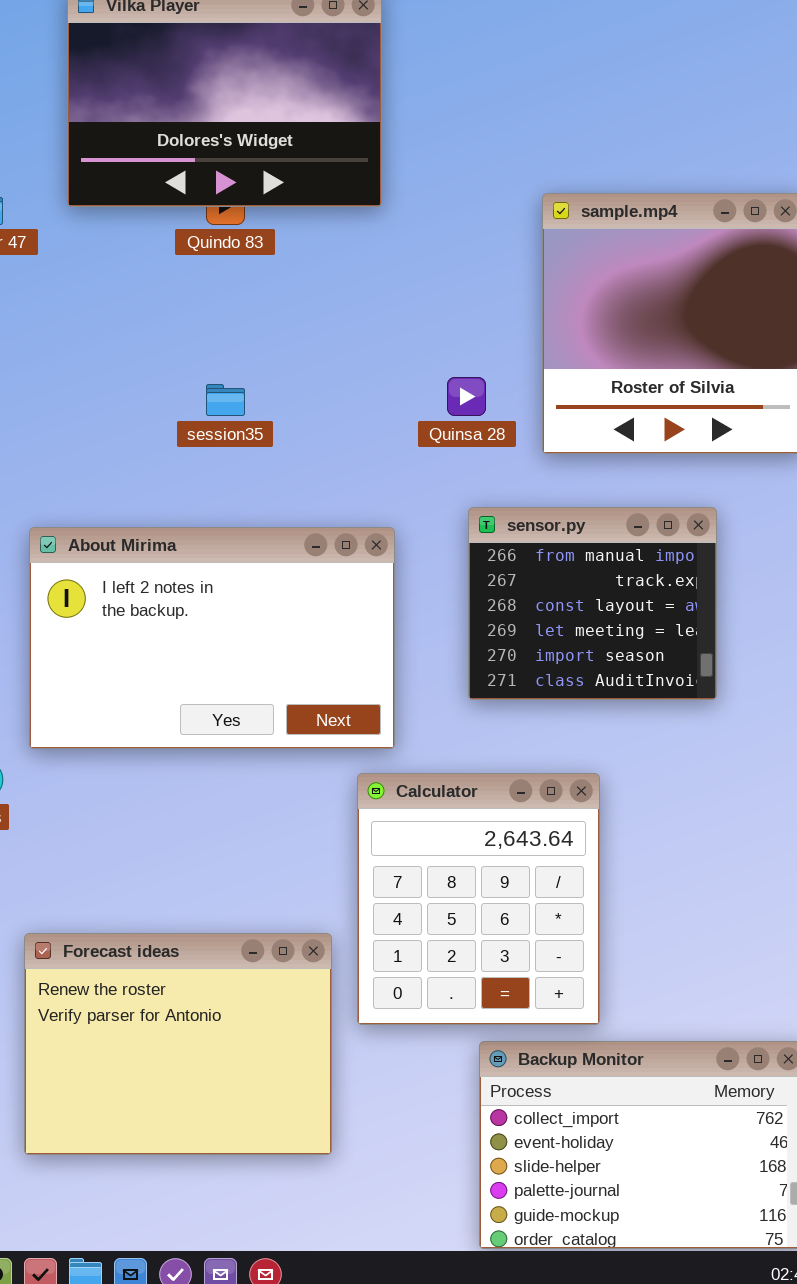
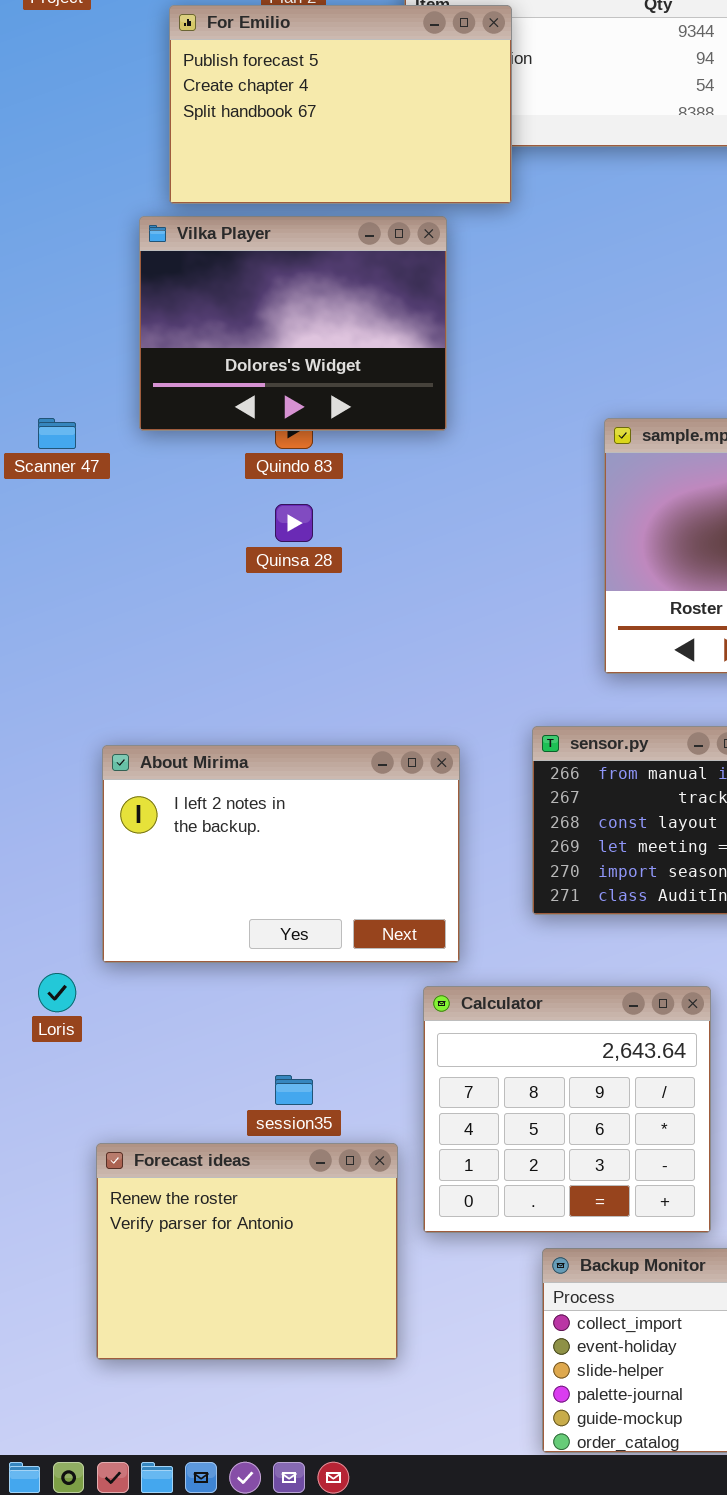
Quinsa 28: [447,377,486,416] -> [275,504,313,542], moved
session35: [206,384,245,416] -> [275,1075,313,1105], moved
Calculator: [357,773,600,1025] -> [423,986,711,1233], resized

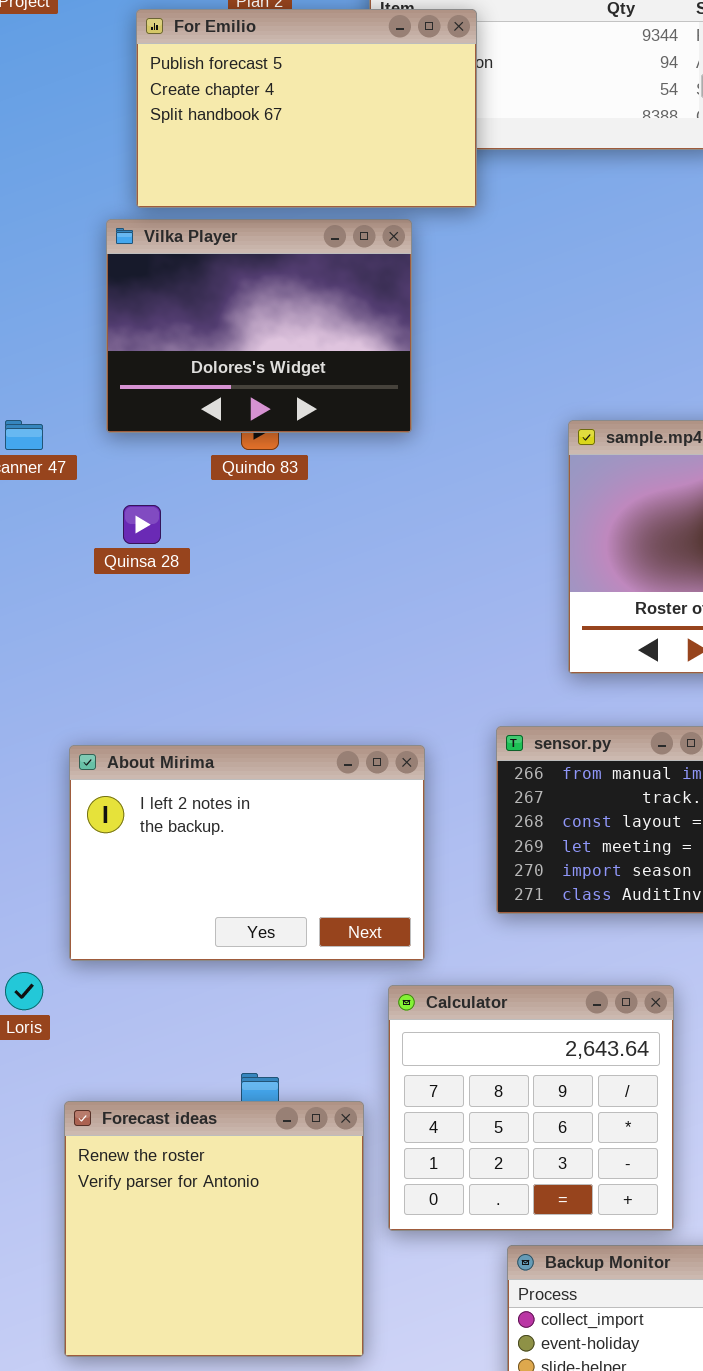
Quinsa 28: [275,504,313,542] -> [123,505,161,544], moved
Forecast ideas: [96,1143,398,1360] -> [64,1101,364,1357], resized

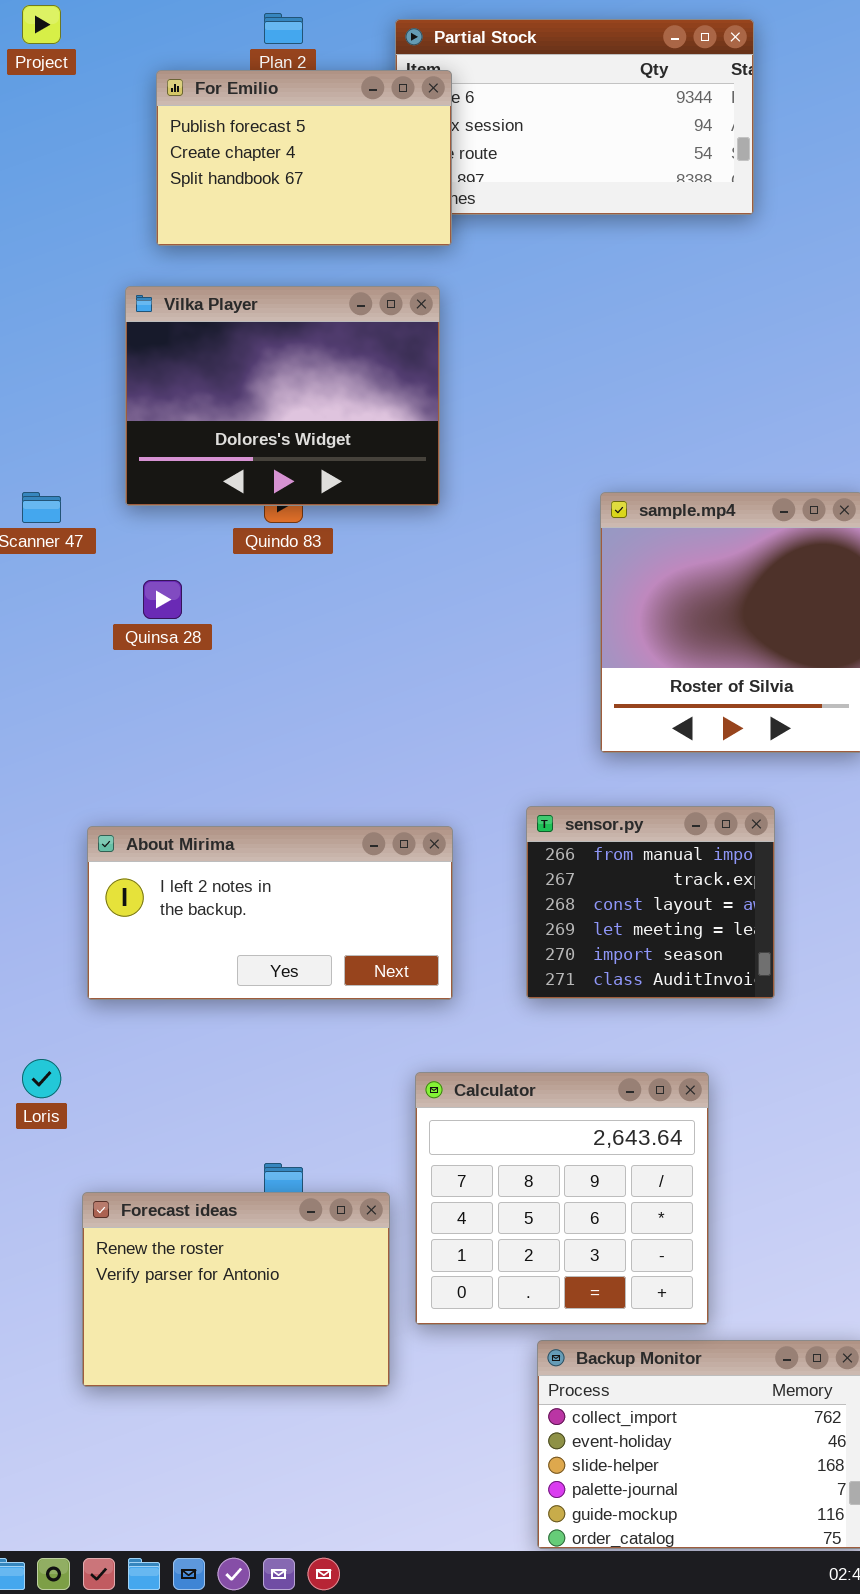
For Emilio: [136,9,477,208] -> [156,70,452,246], resized
About Mirima: [69,745,425,961] -> [87,826,453,1000], resized
Forecast ideas: [64,1101,364,1357] -> [82,1192,390,1387], resized

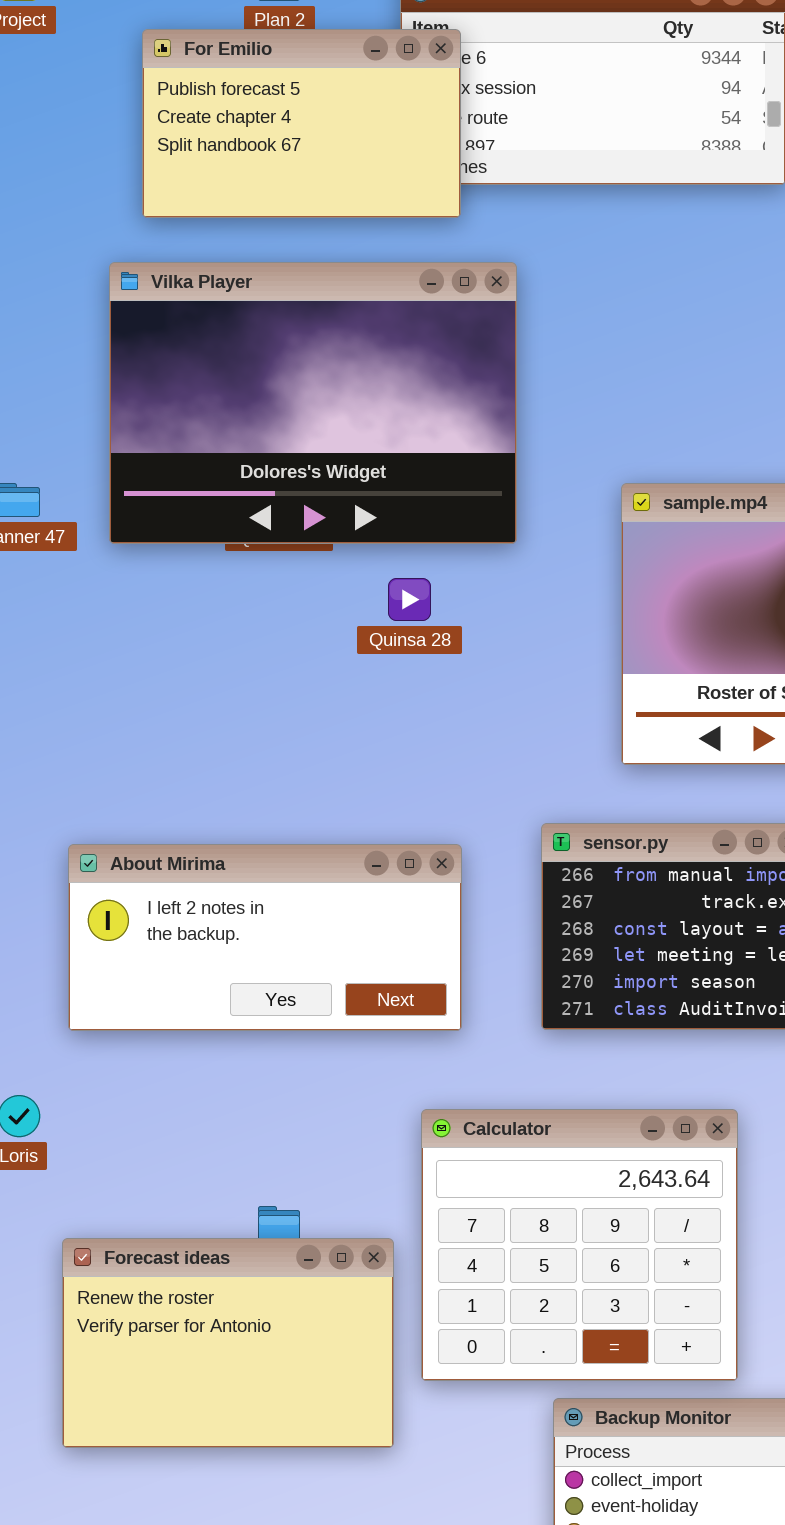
Vilka Player: [125,286,440,506] -> [109,262,517,544], resized
Quinsa 28: [143,580,182,619] -> [388,578,431,621], moved

